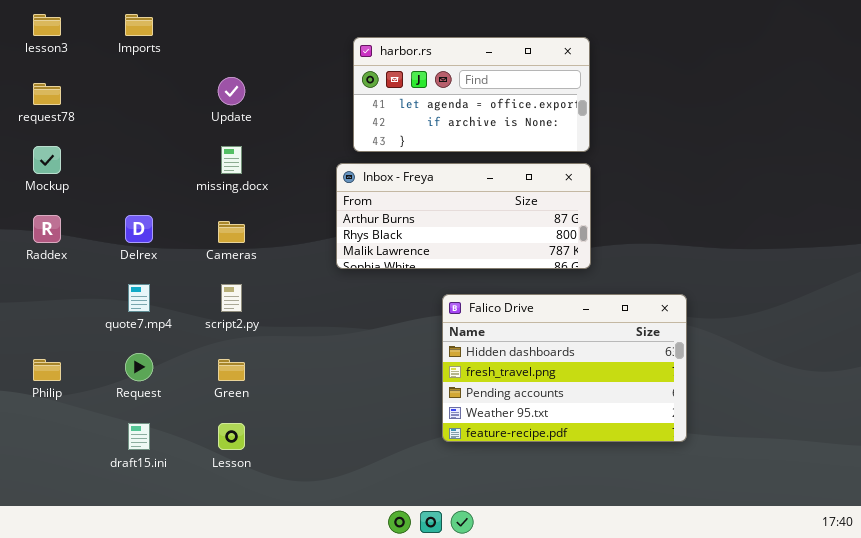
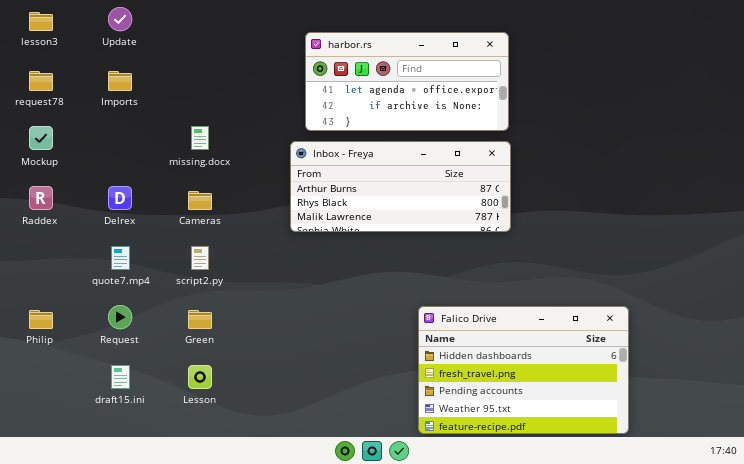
Imports: [125,14,153,36] -> [108,71,132,91], moved
Update: [218,77,245,105] -> [108,7,132,31], moved
Falico Drive: [442,294,687,442] -> [418,306,629,434], moved

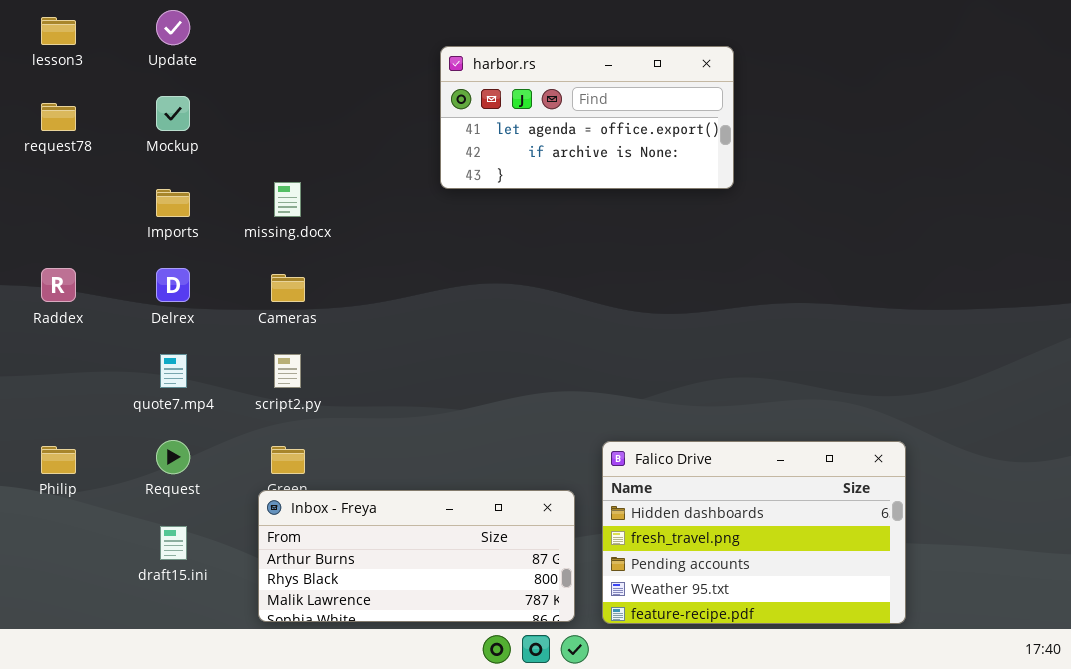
Imports: [108,71,132,91] -> [156,189,190,217], moved
Mockup: [29,126,53,150] -> [156,96,190,131], moved
Inbox - Freya: [290,141,511,232] -> [258,490,575,622], moved

